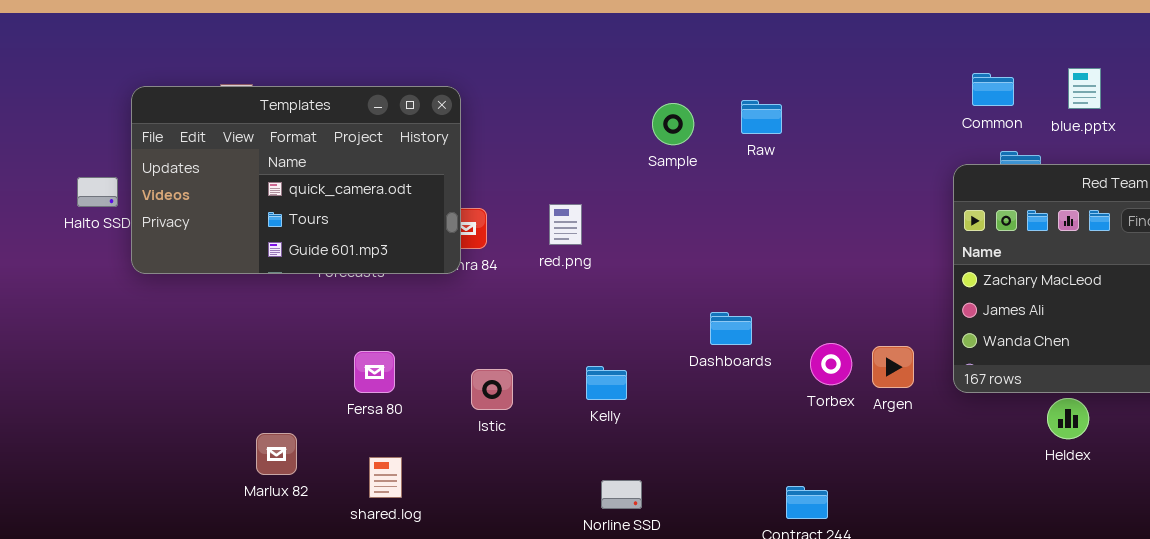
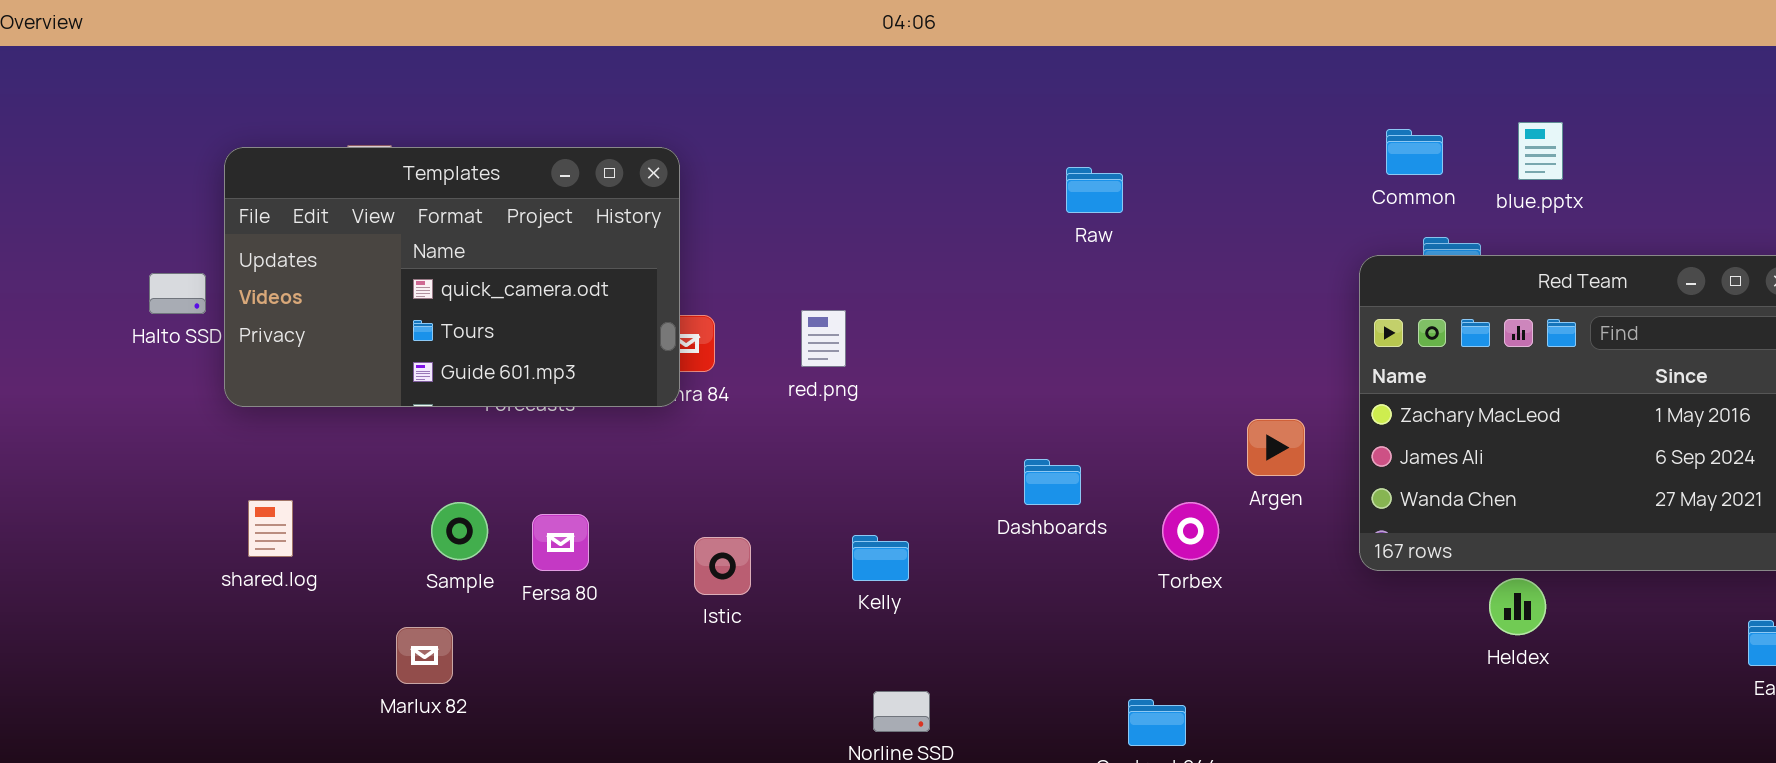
Sample: [652,103,694,145] -> [431,502,488,560], moved
Argen: [872,346,914,388] -> [1247,419,1305,476], moved
shared.log: [369,457,402,498] -> [248,500,293,557], moved

